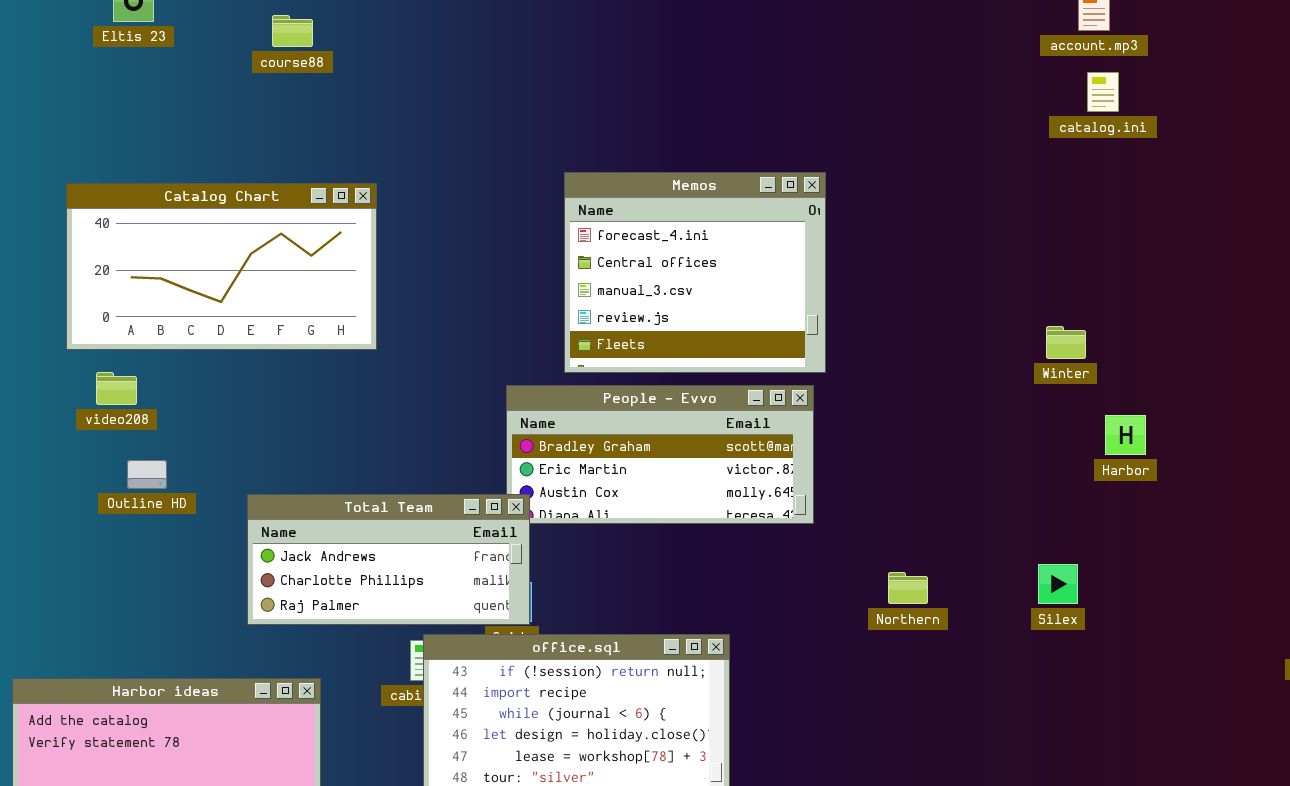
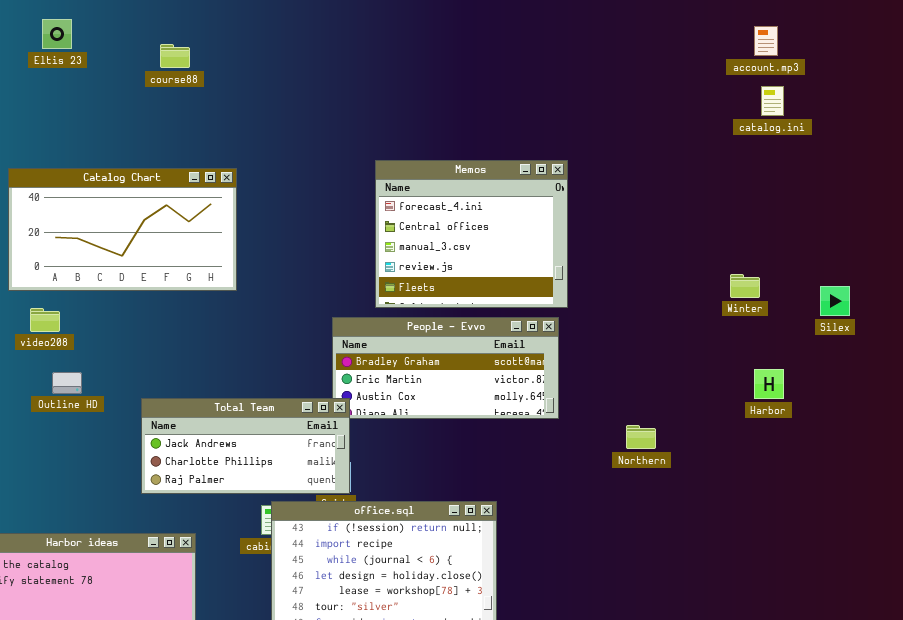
Harbor: [1105,415,1146,455] -> [754,369,784,399], moved
Silex: [1038,564,1078,604] -> [820,286,850,316], moved
Northern: [888,572,928,604] -> [626,425,656,449], moved

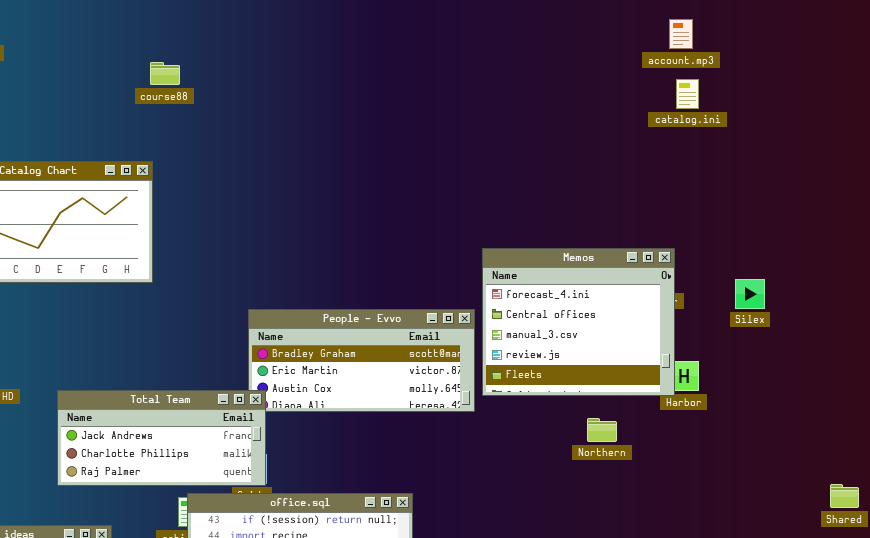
course88: [160,44,190,68] -> [150,62,180,85], moved
Memos: [375,160,568,308] -> [482,248,675,396], moved
Northern: [626,425,656,449] -> [587,418,617,442], moved

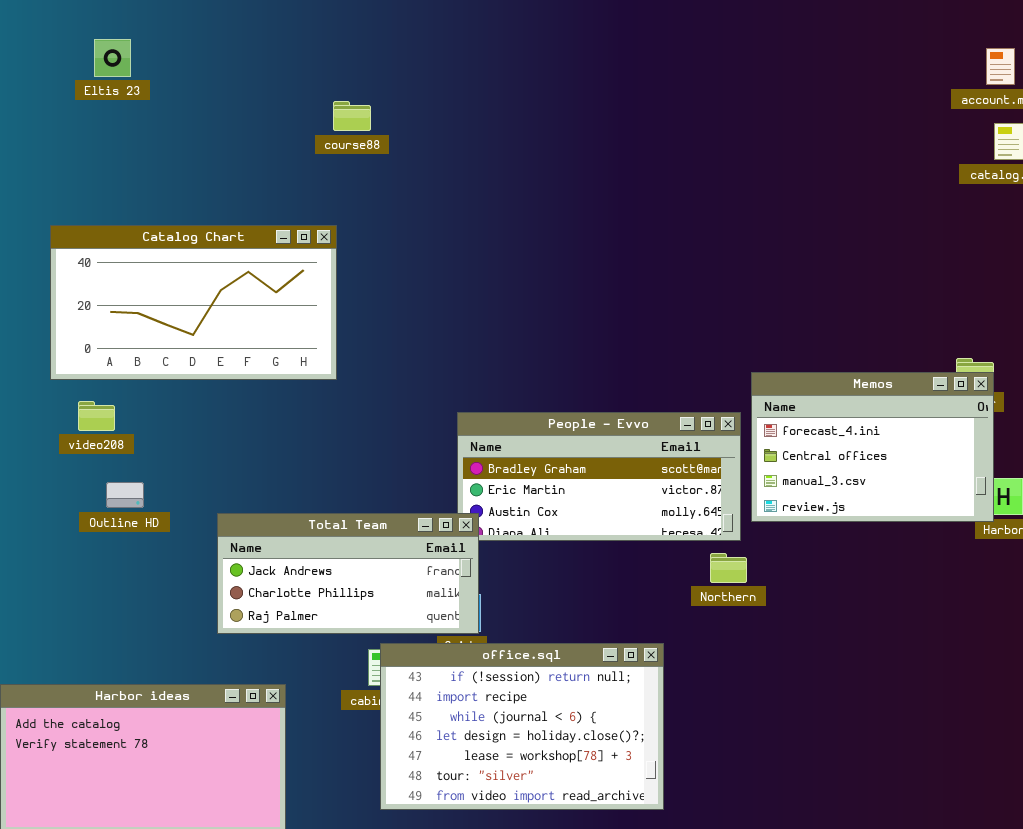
Memos: [482,248,675,396] -> [751,372,994,522], resized
Northern: [587,418,617,442] -> [710,553,747,583], moved

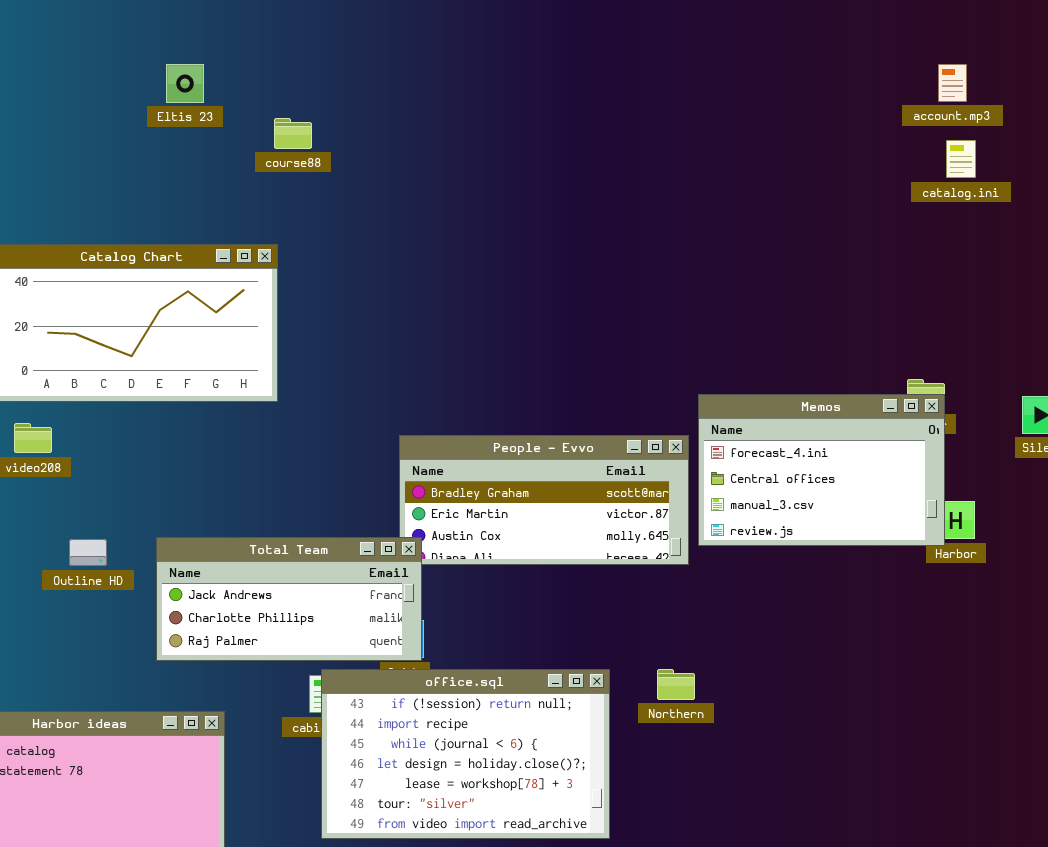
Eltis 23: [94,39,131,77] -> [166,64,204,103], moved
Outline HD: [106,482,144,508] -> [69,539,107,566], moved
Northern: [710,553,747,583] -> [657,669,695,700], moved

